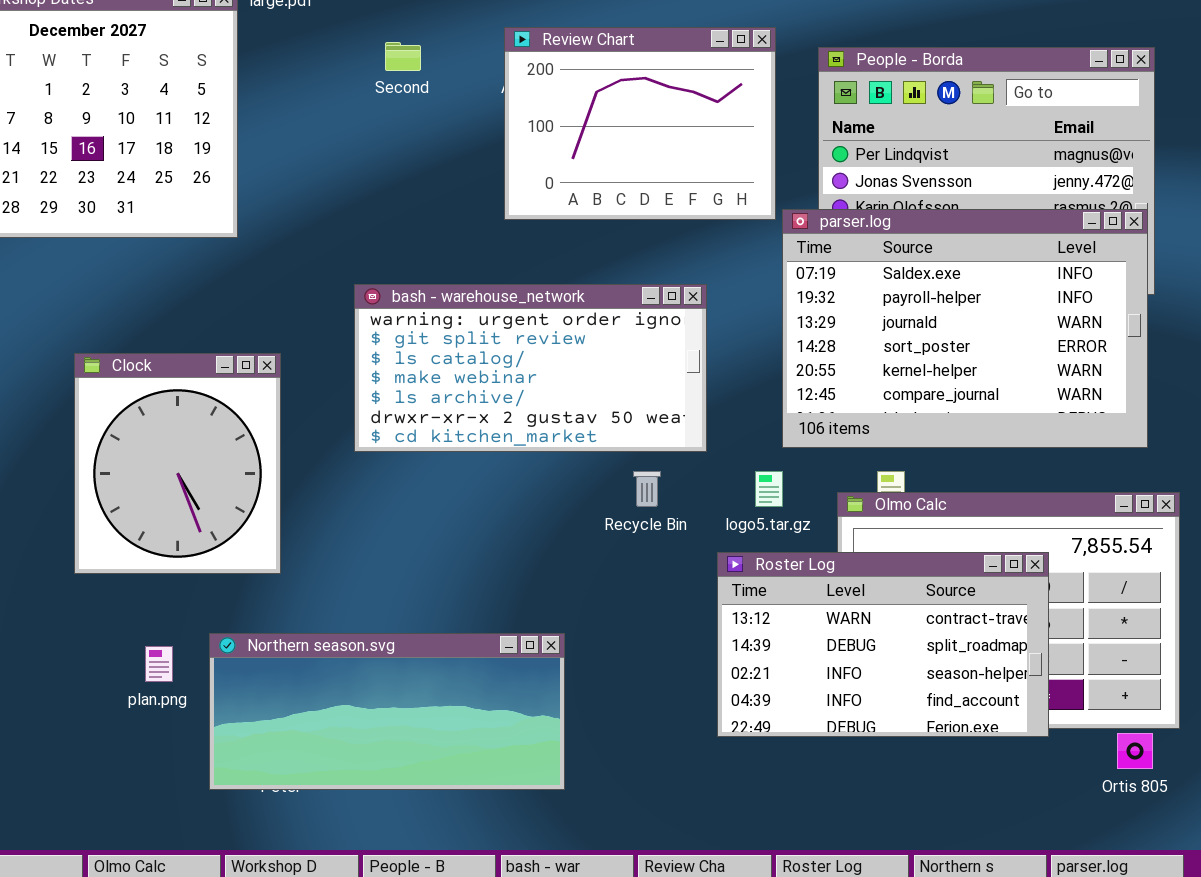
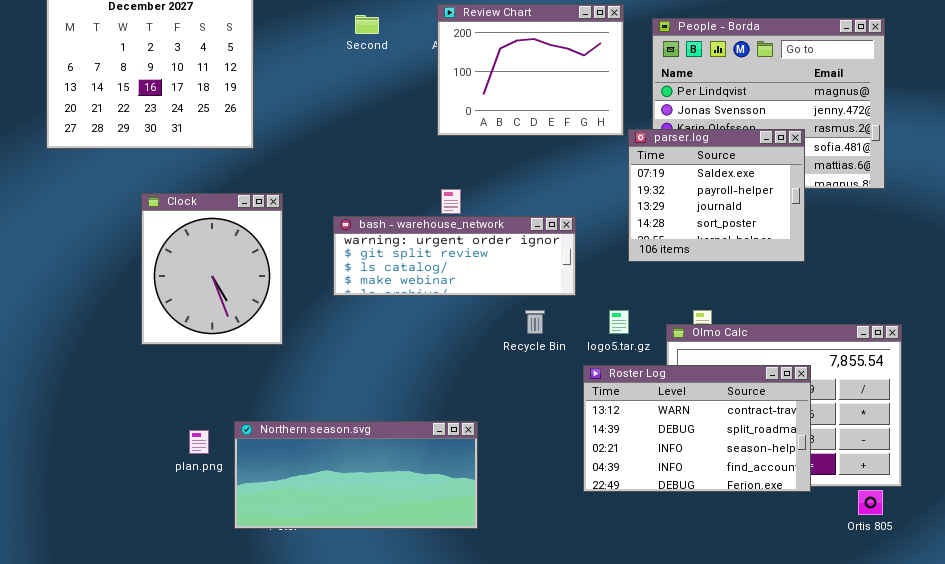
parser.log: [782,209,1148,448] -> [628,129,805,262], resized
bash - warehouse_network: [354,284,707,452] -> [333,216,576,296], resized
Clock: [74,353,281,574] -> [141,193,283,345], moved

